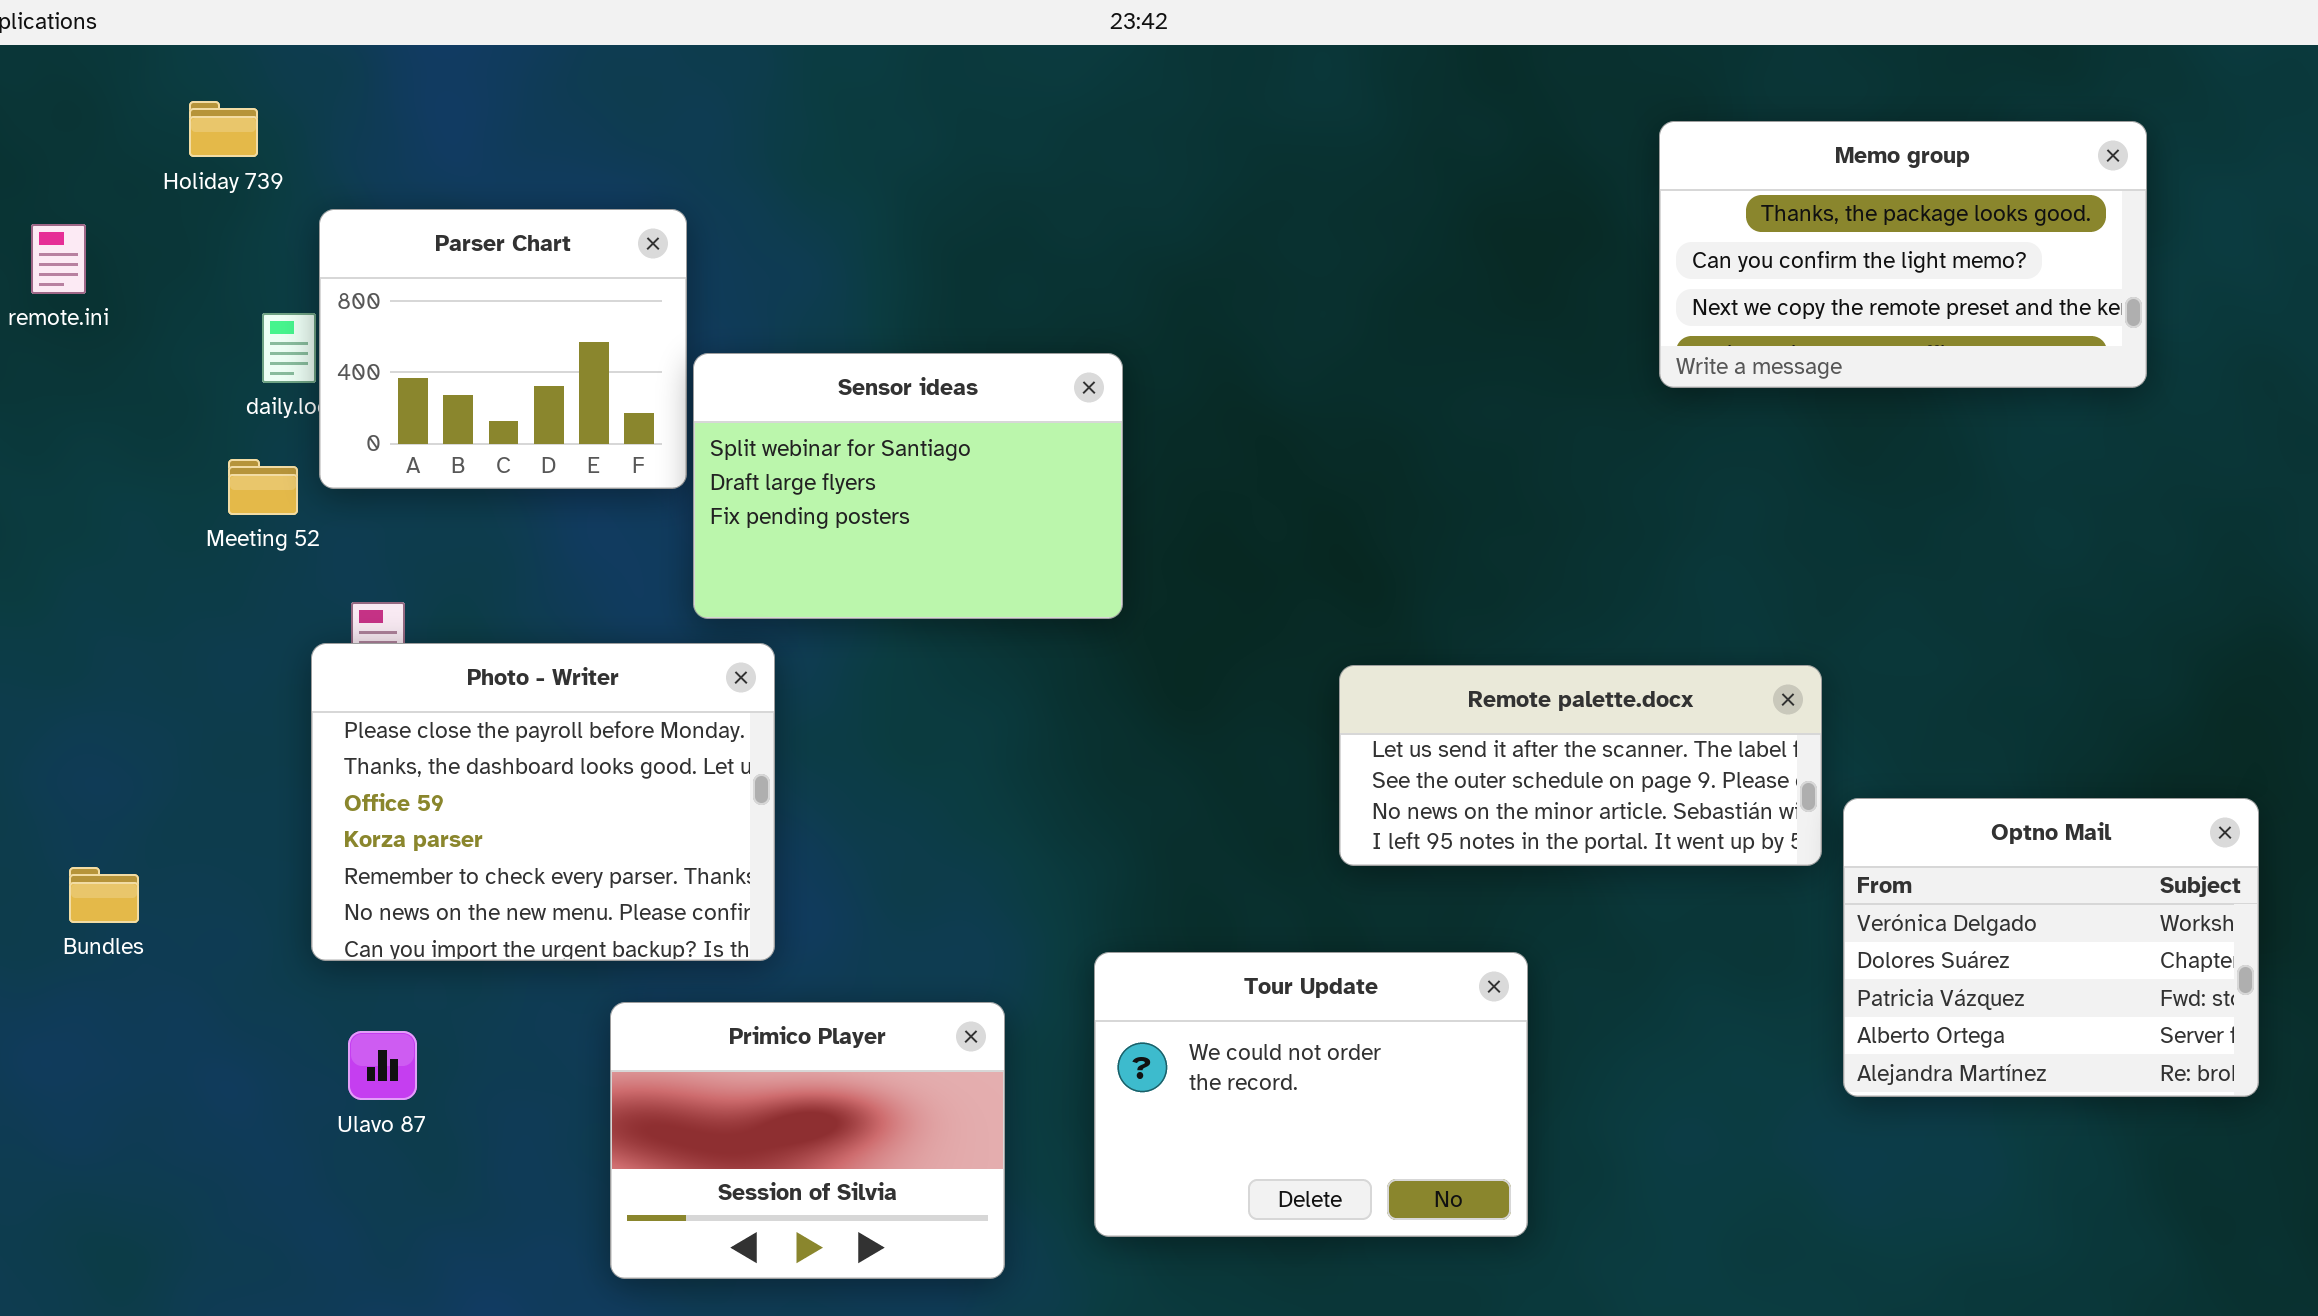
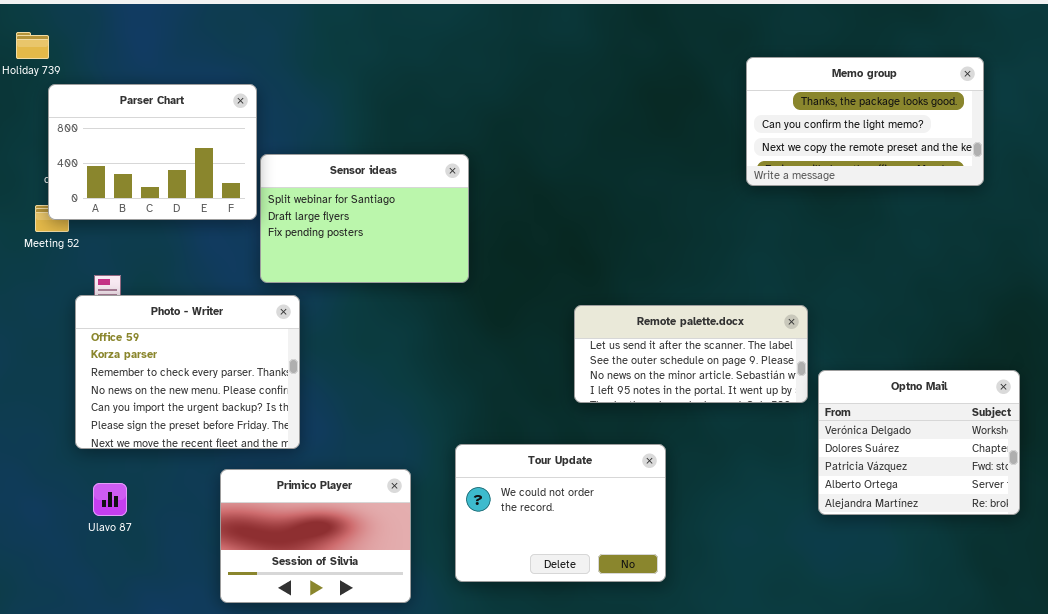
Memo group: [1659,121,2147,388] -> [746,57,984,186], moved
Parser Chart: [319,209,687,489] -> [48,84,257,220], resized
Photo - Writer: [311,643,775,961] -> [75,295,300,449], scrolled down 2 rows

